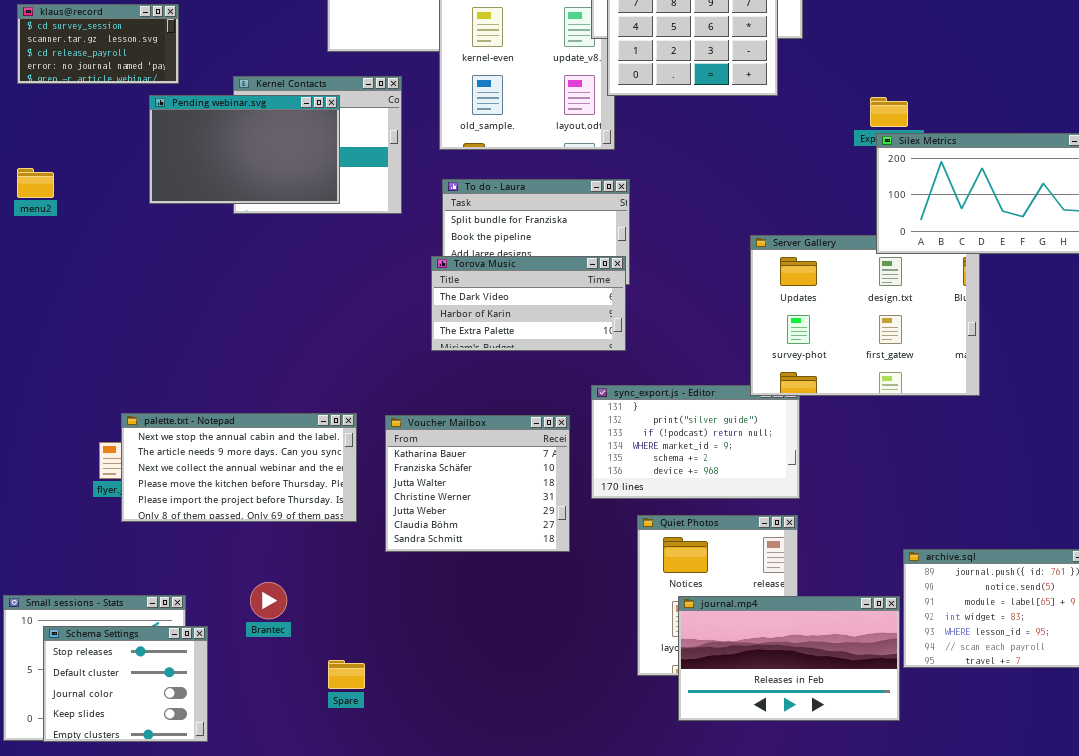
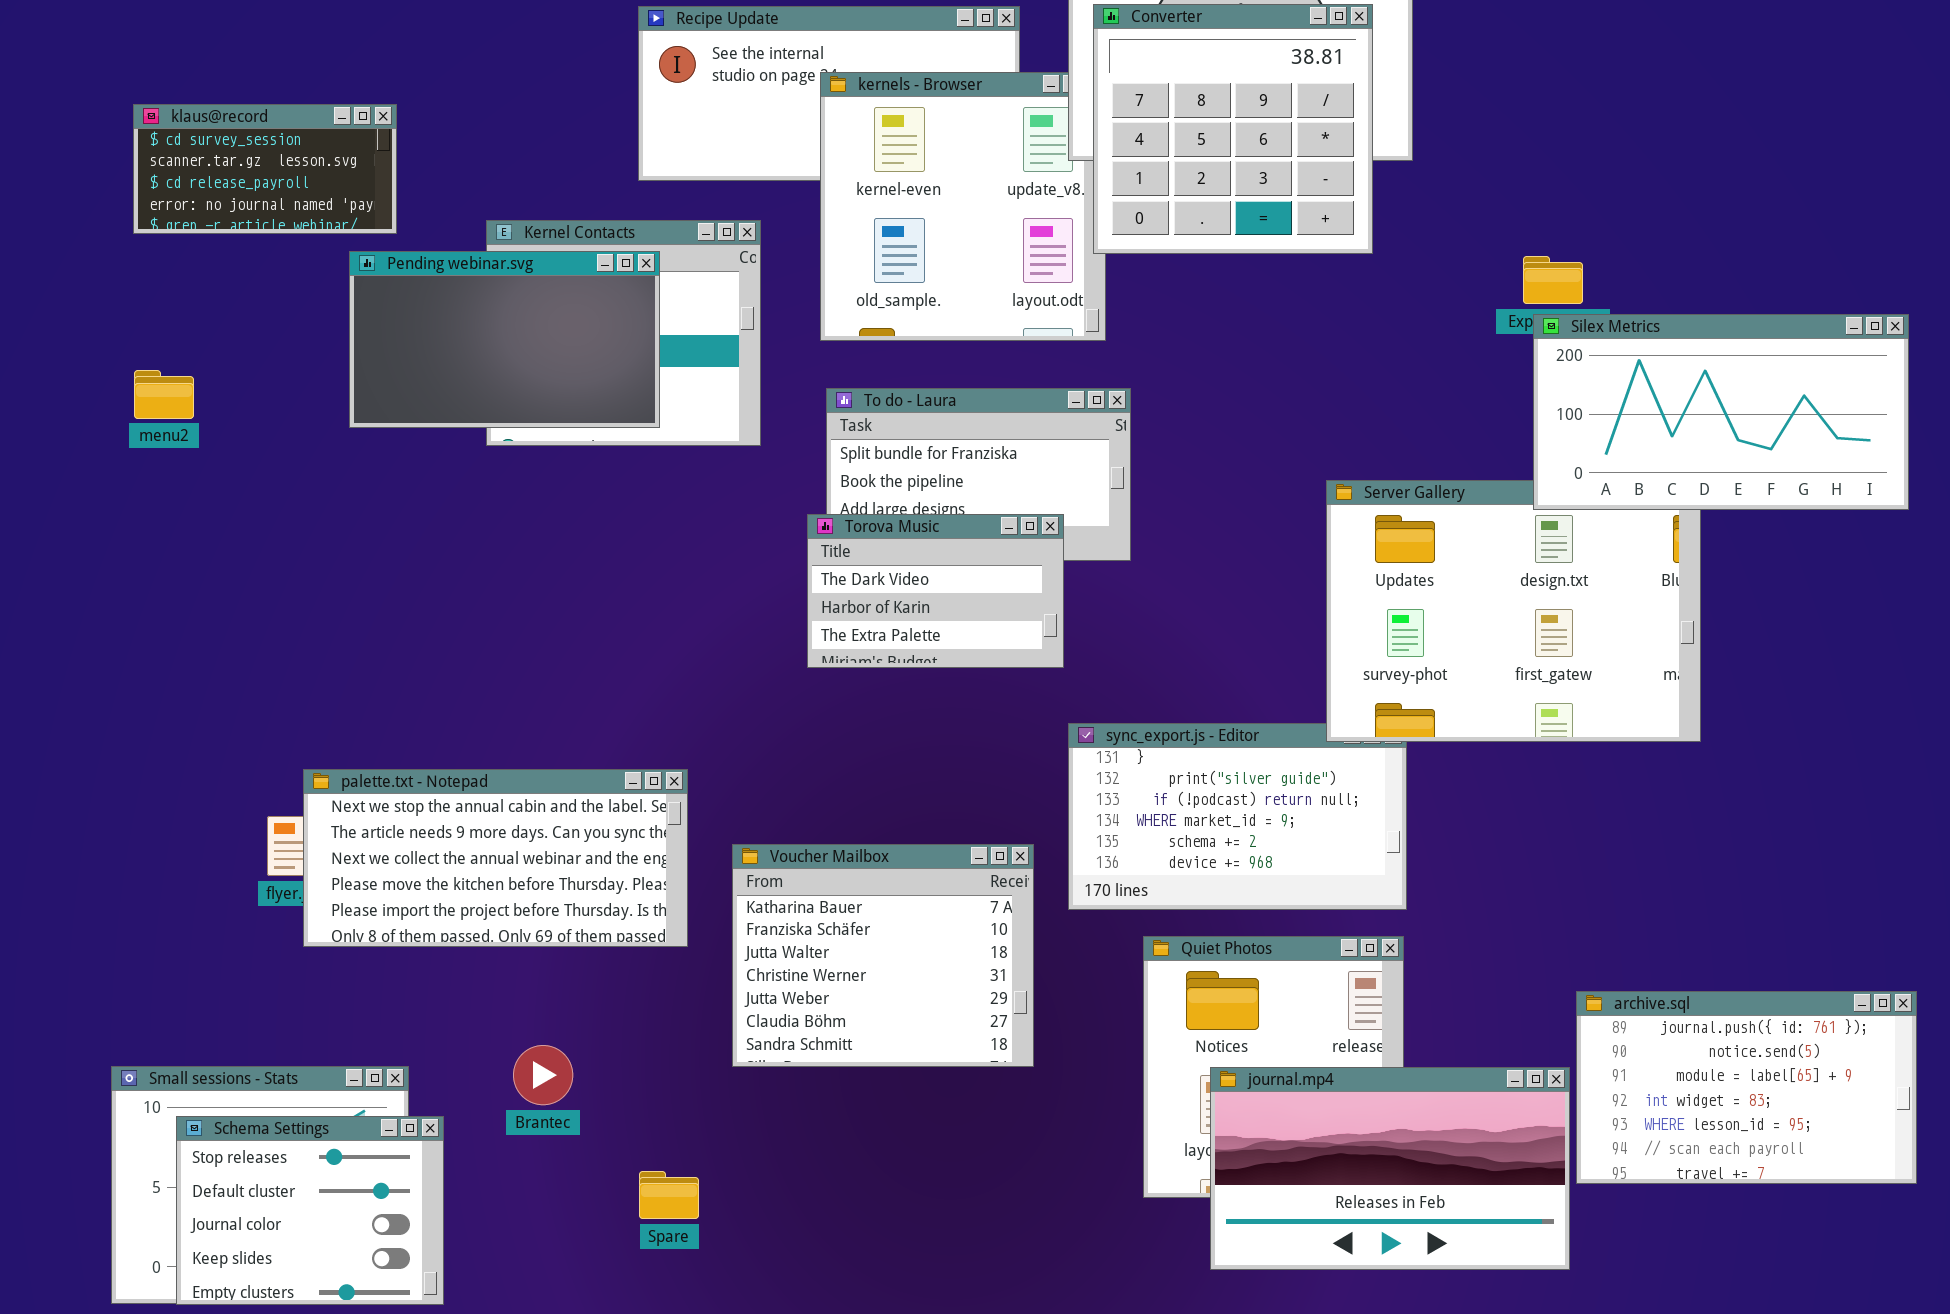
Torova Music: [431,256,626,351] -> [807,514,1064,668], resized
Voucher Mailbox: [385,415,570,552] -> [732,844,1034,1067], moved

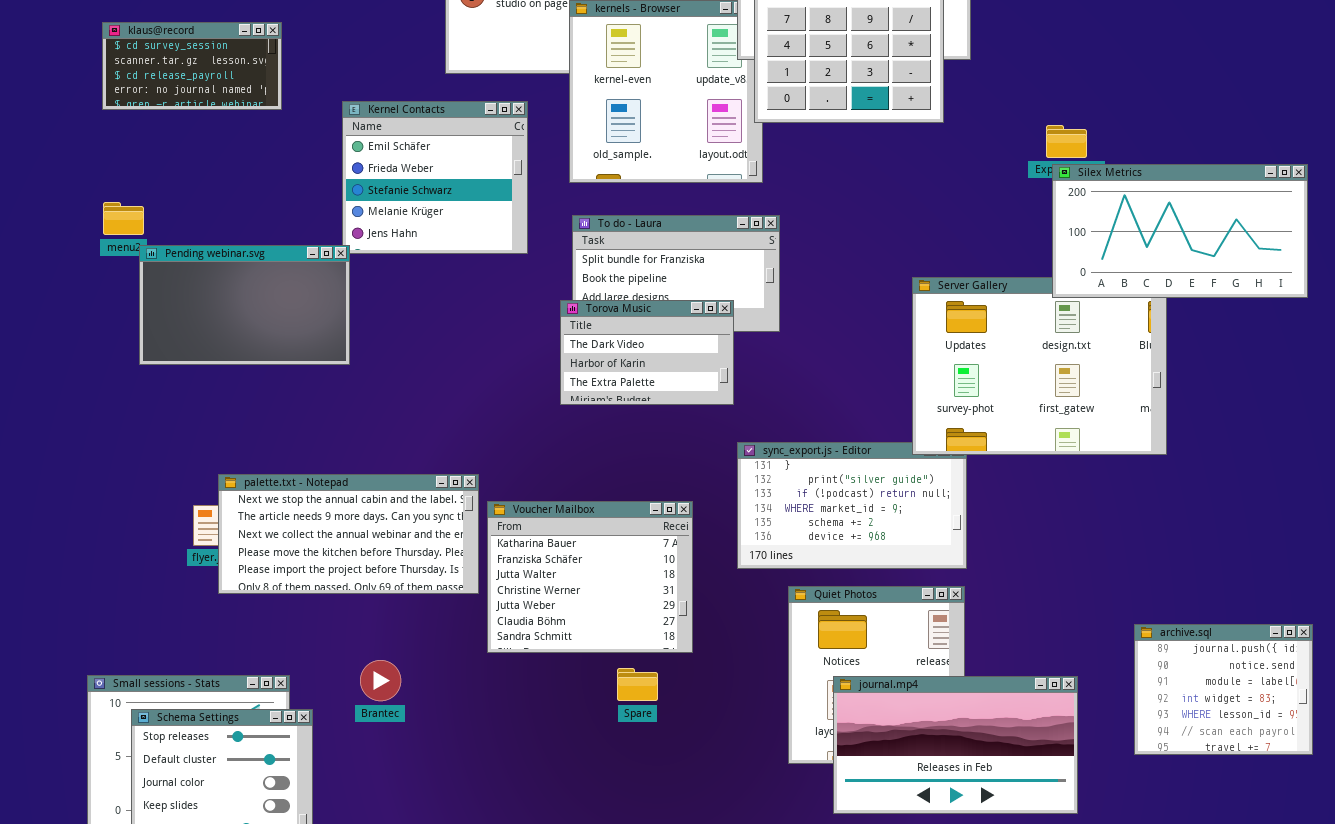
Pending webinar.svg: [349,251,660,428] -> [139,245,350,365], moved
Voucher Mailbox: [732,844,1034,1067] -> [487,501,693,653], moved
archive.sql: [1576,991,1917,1184] -> [1134,624,1313,755], resized
Spare: [639,1171,699,1219] -> [617,668,658,701], moved

